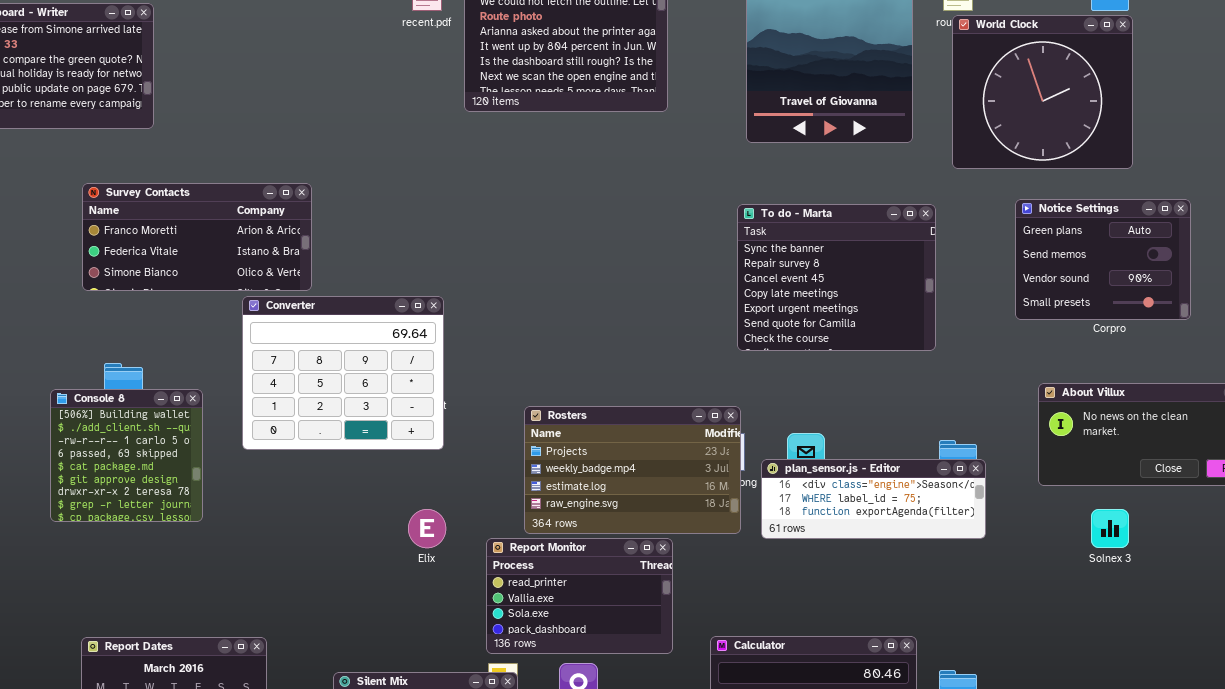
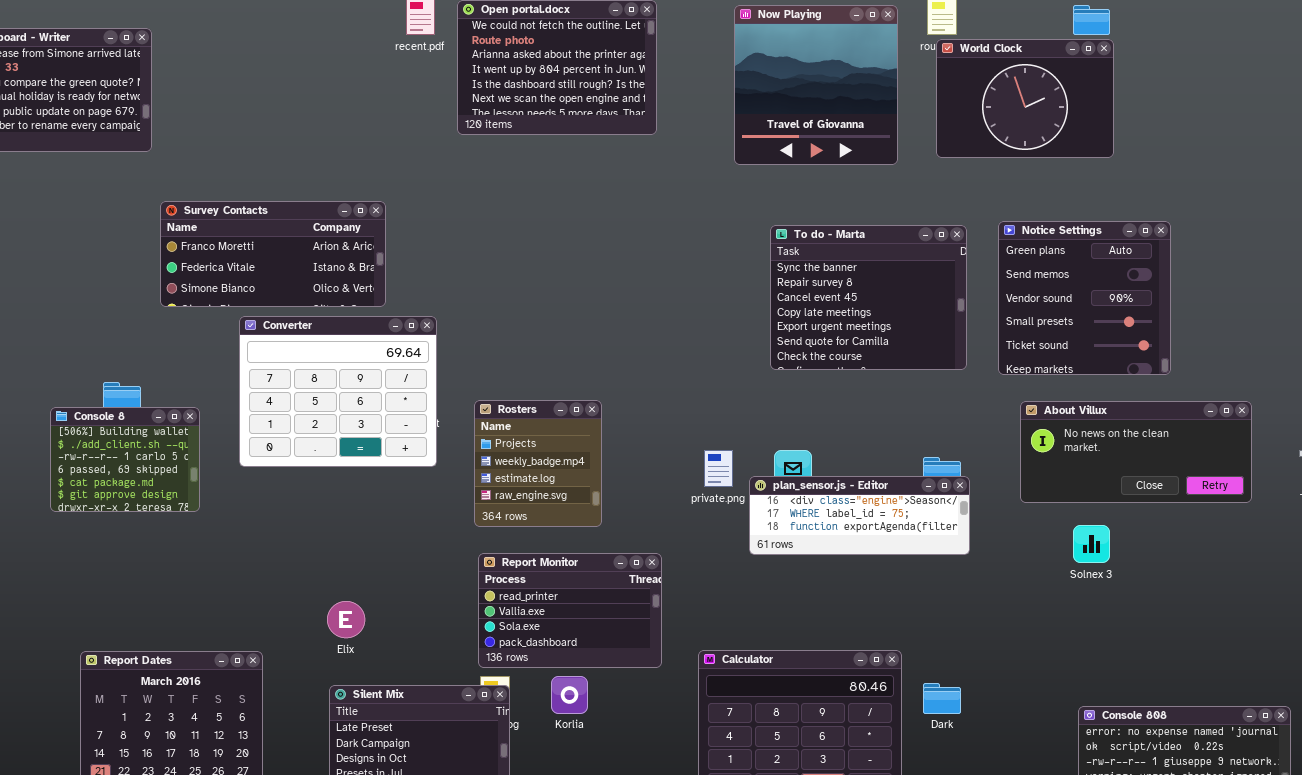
World Clock: [952,15,1133,169] -> [936,39,1114,158], resized
Survey Contacts: [82,183,312,291] -> [160,201,386,307], moved
Notice Settings: [1015,199,1191,320] -> [998,221,1171,375], resized
To do - Marta: [737,204,936,351] -> [770,225,967,370], moved
Console 8: [50,389,203,522] -> [50,407,200,512], resized
Rosters: [524,406,741,534] -> [474,400,602,527], moved, resized
Elix: [408,509,446,548] -> [327,601,365,638], moved

